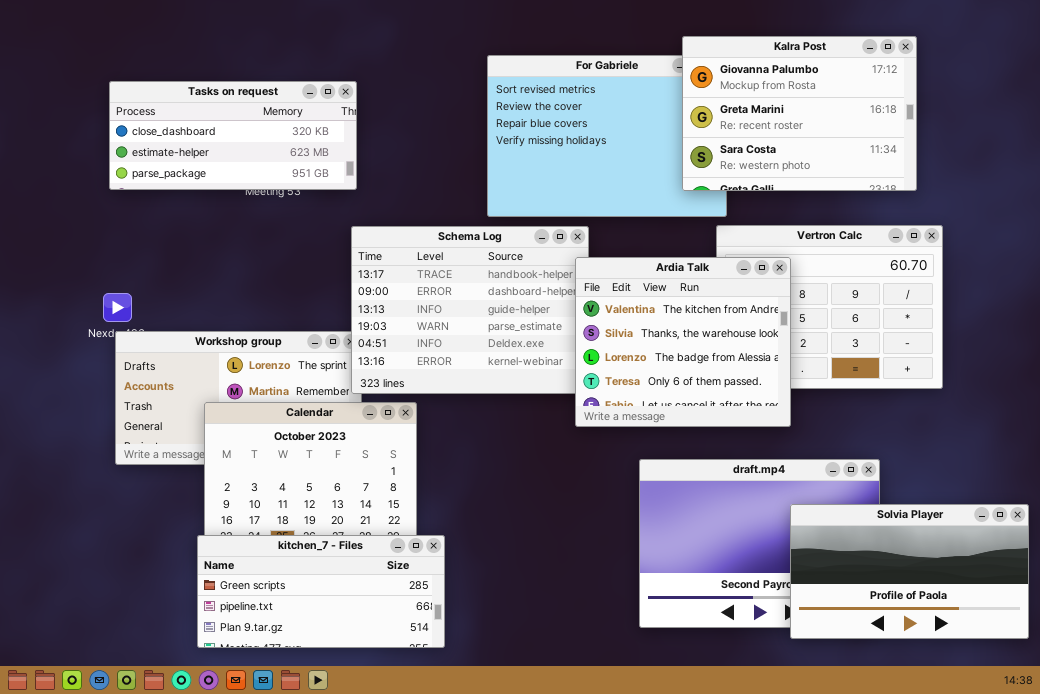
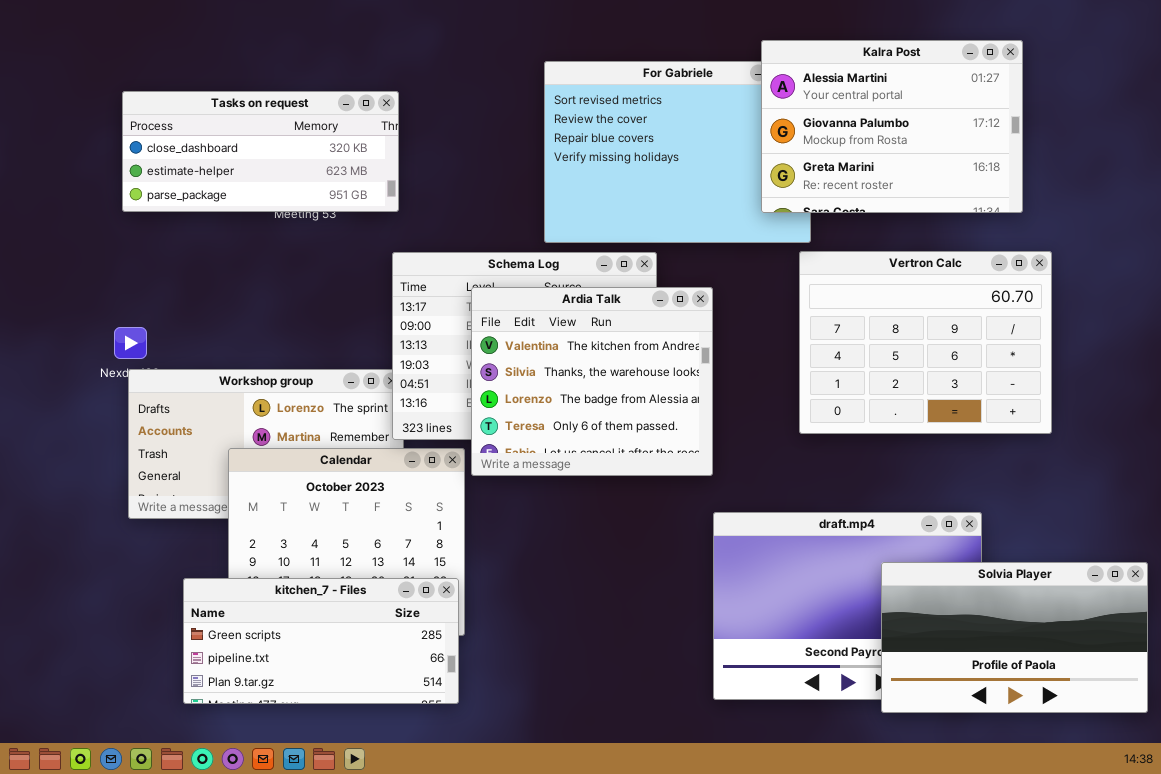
Kalra Post: [682,36,917,191] -> [761,40,1023,213], scrolled up 1 row
Ardia Talk: [575,257,791,427] -> [471,287,713,476], moved
kitchen_7 - Files: [197,535,445,648] -> [183,578,459,704], moved

